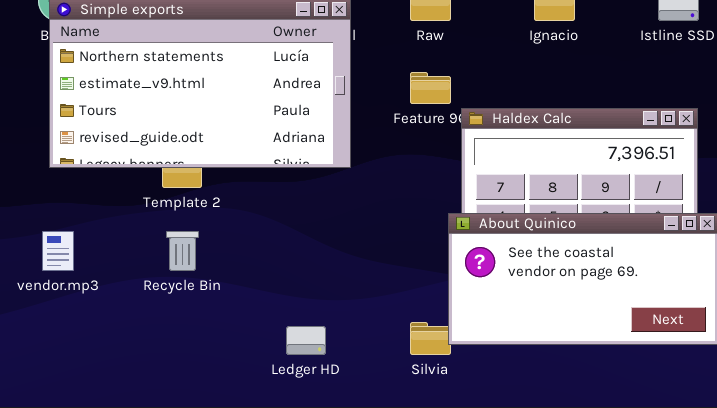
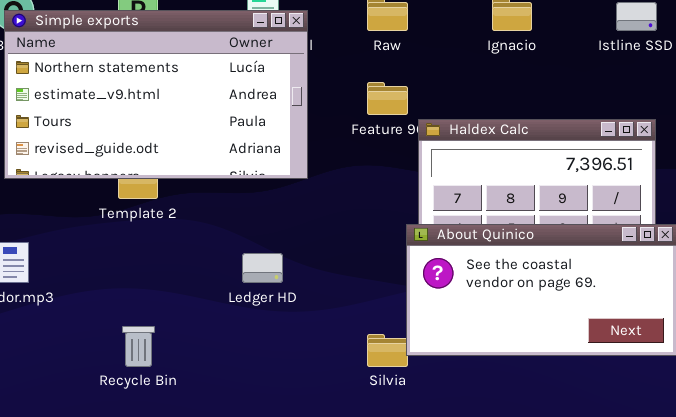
Recycle Bin: [166,231,199,271] -> [122,326,155,367], moved
Ledger HD: [286,326,326,355] -> [242,253,283,283], moved

